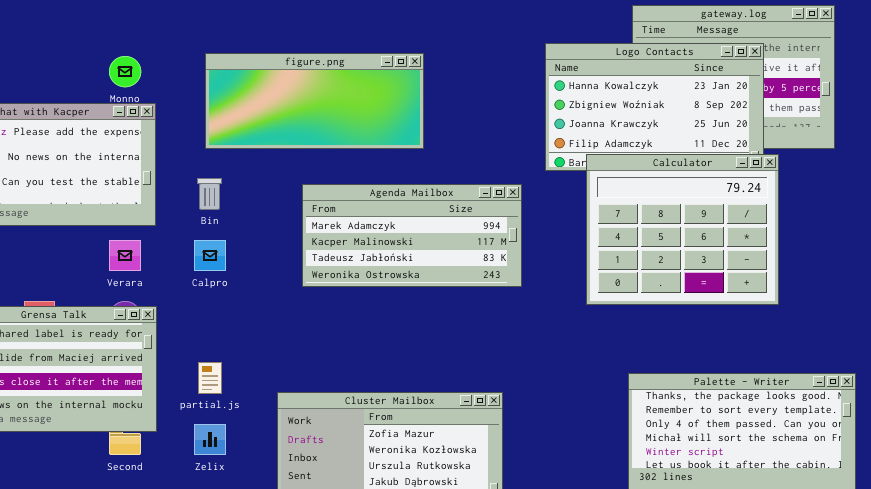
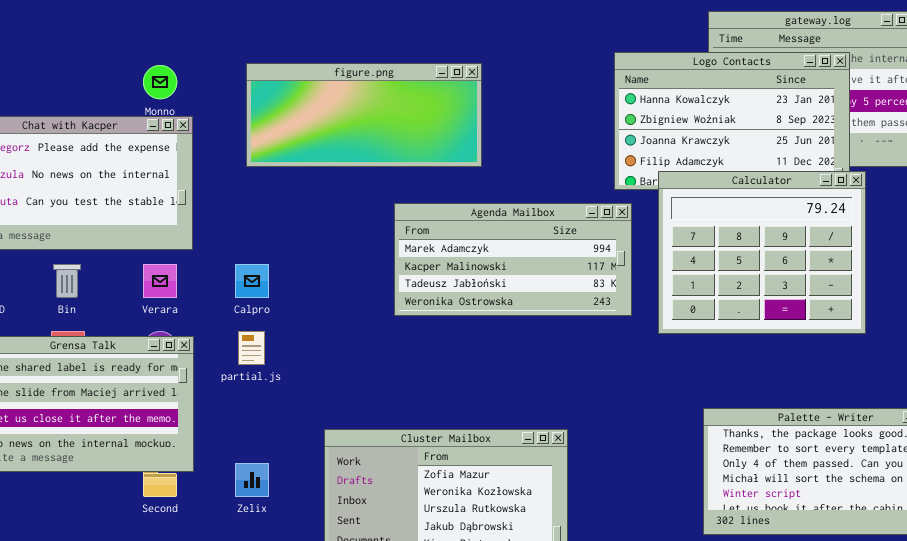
Bin: [197,178,222,210] -> [53,264,81,298], moved
Agenda Mailbox: [302,184,522,287] -> [394,203,632,316], moved
partial.js: [198,362,222,394] -> [238,331,265,365], moved

